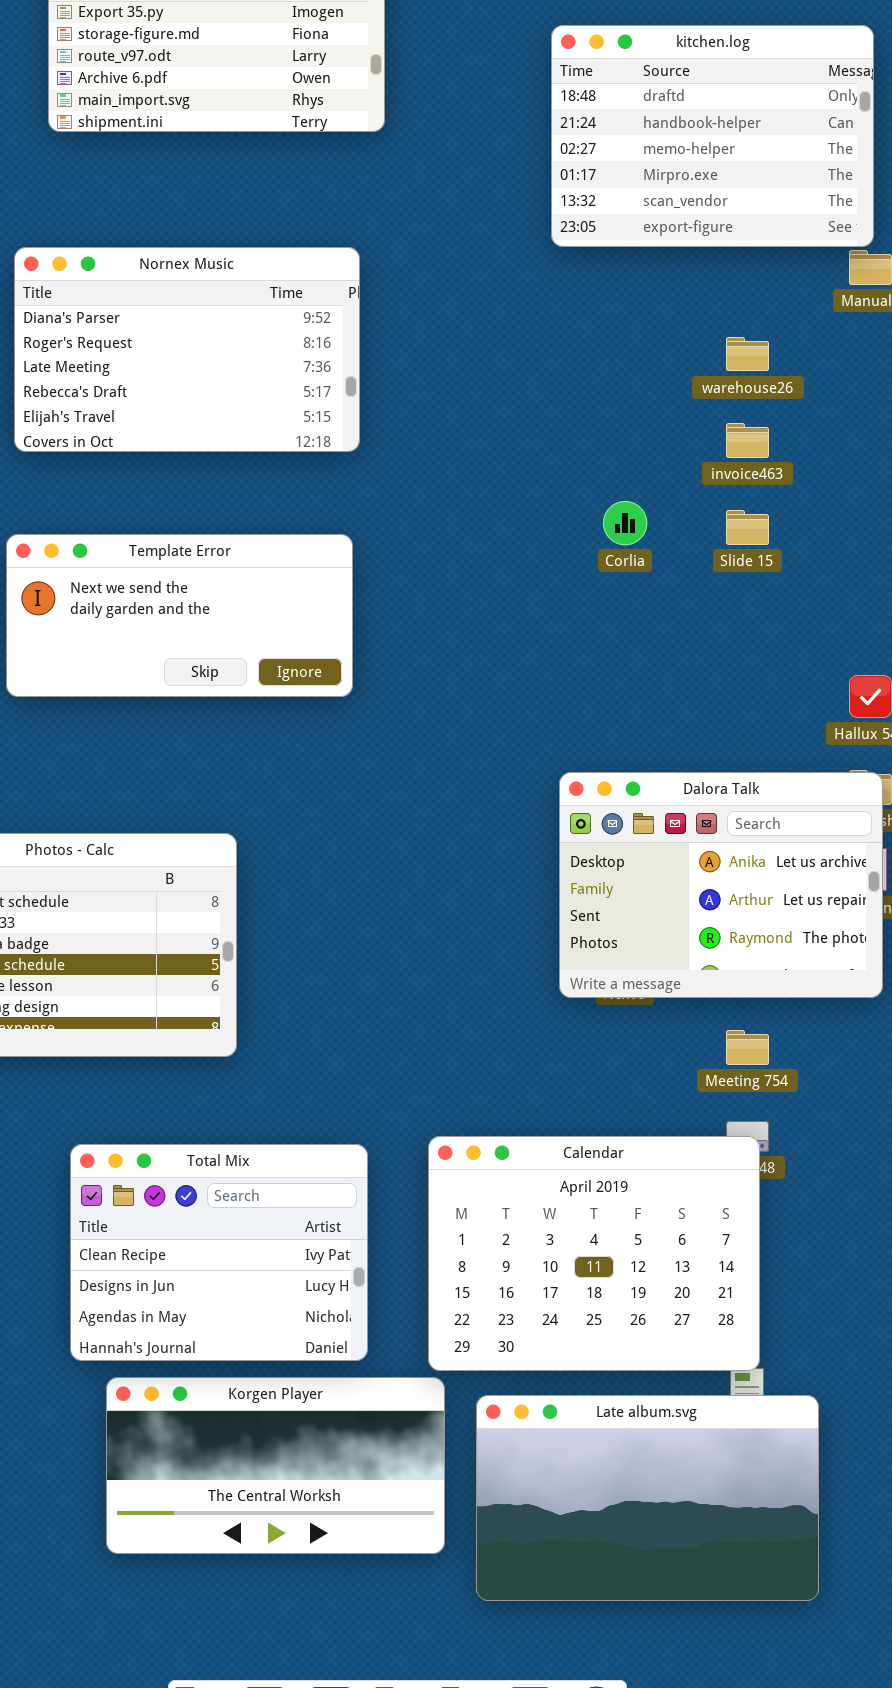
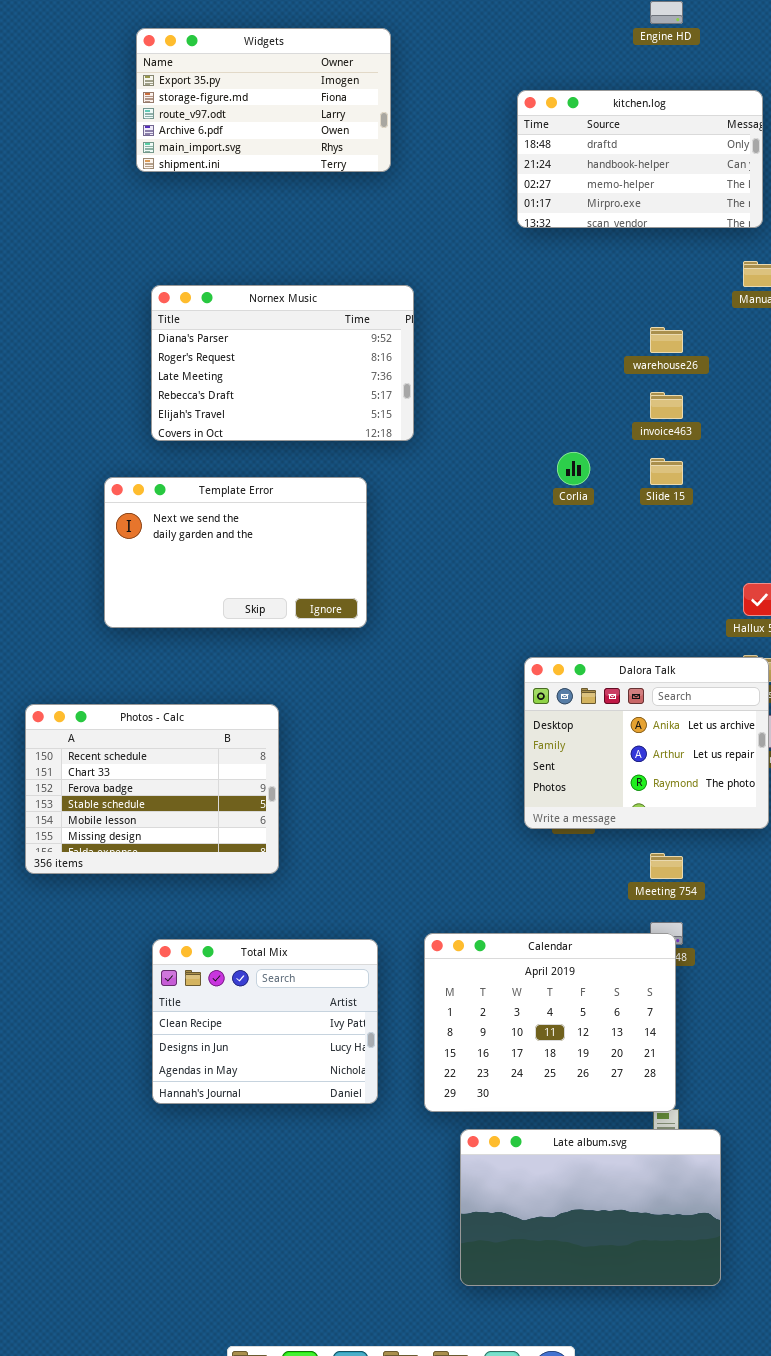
kitchen.log: [551,25,874,247] -> [517,90,763,228], resized
Nornex Music: [14,247,360,452] -> [151,285,414,441], moved
Template Error: [6,534,353,697] -> [104,477,367,628], resized
Korgen Player: [106,1377,445,1554] -> none, closed

